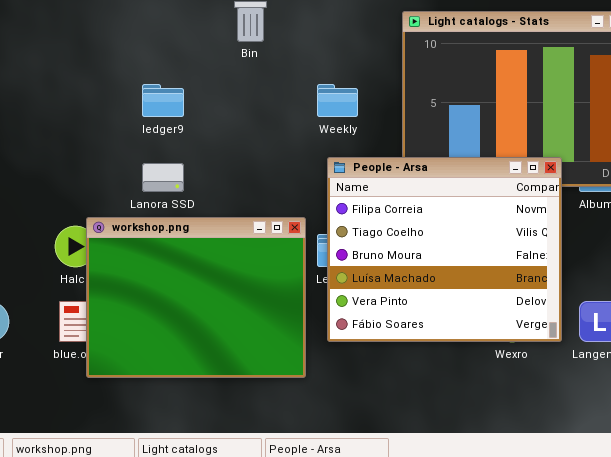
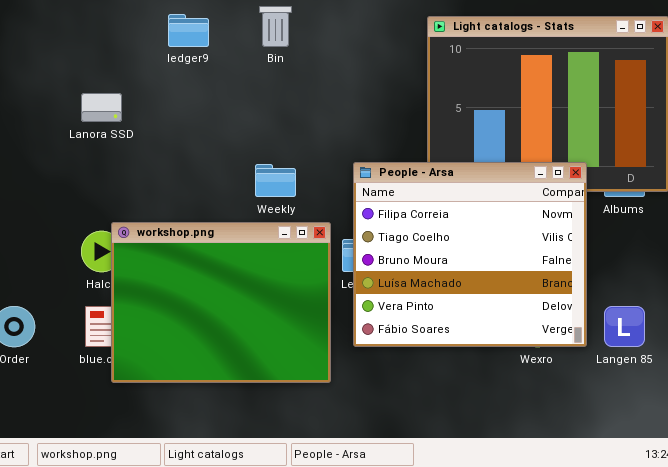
ledger9: [142,84,184,117] -> [168,14,209,47], moved
Weekly: [317,84,358,117] -> [255,164,296,197], moved
Lanora SSD: [142,163,184,192] -> [81,93,122,122], moved

